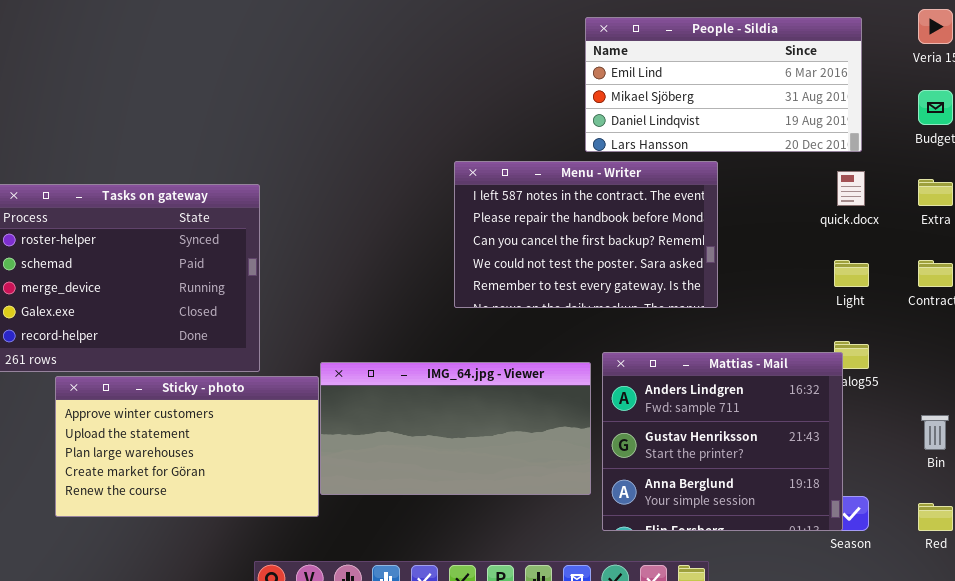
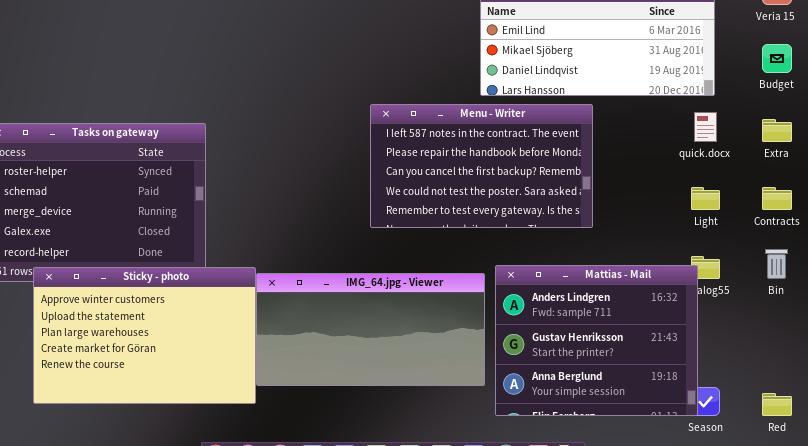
Sticky - photo: [55,376,319,517] -> [33,267,256,404], resized
Bin: [921,415,949,450] -> [765,249,788,279], moved

